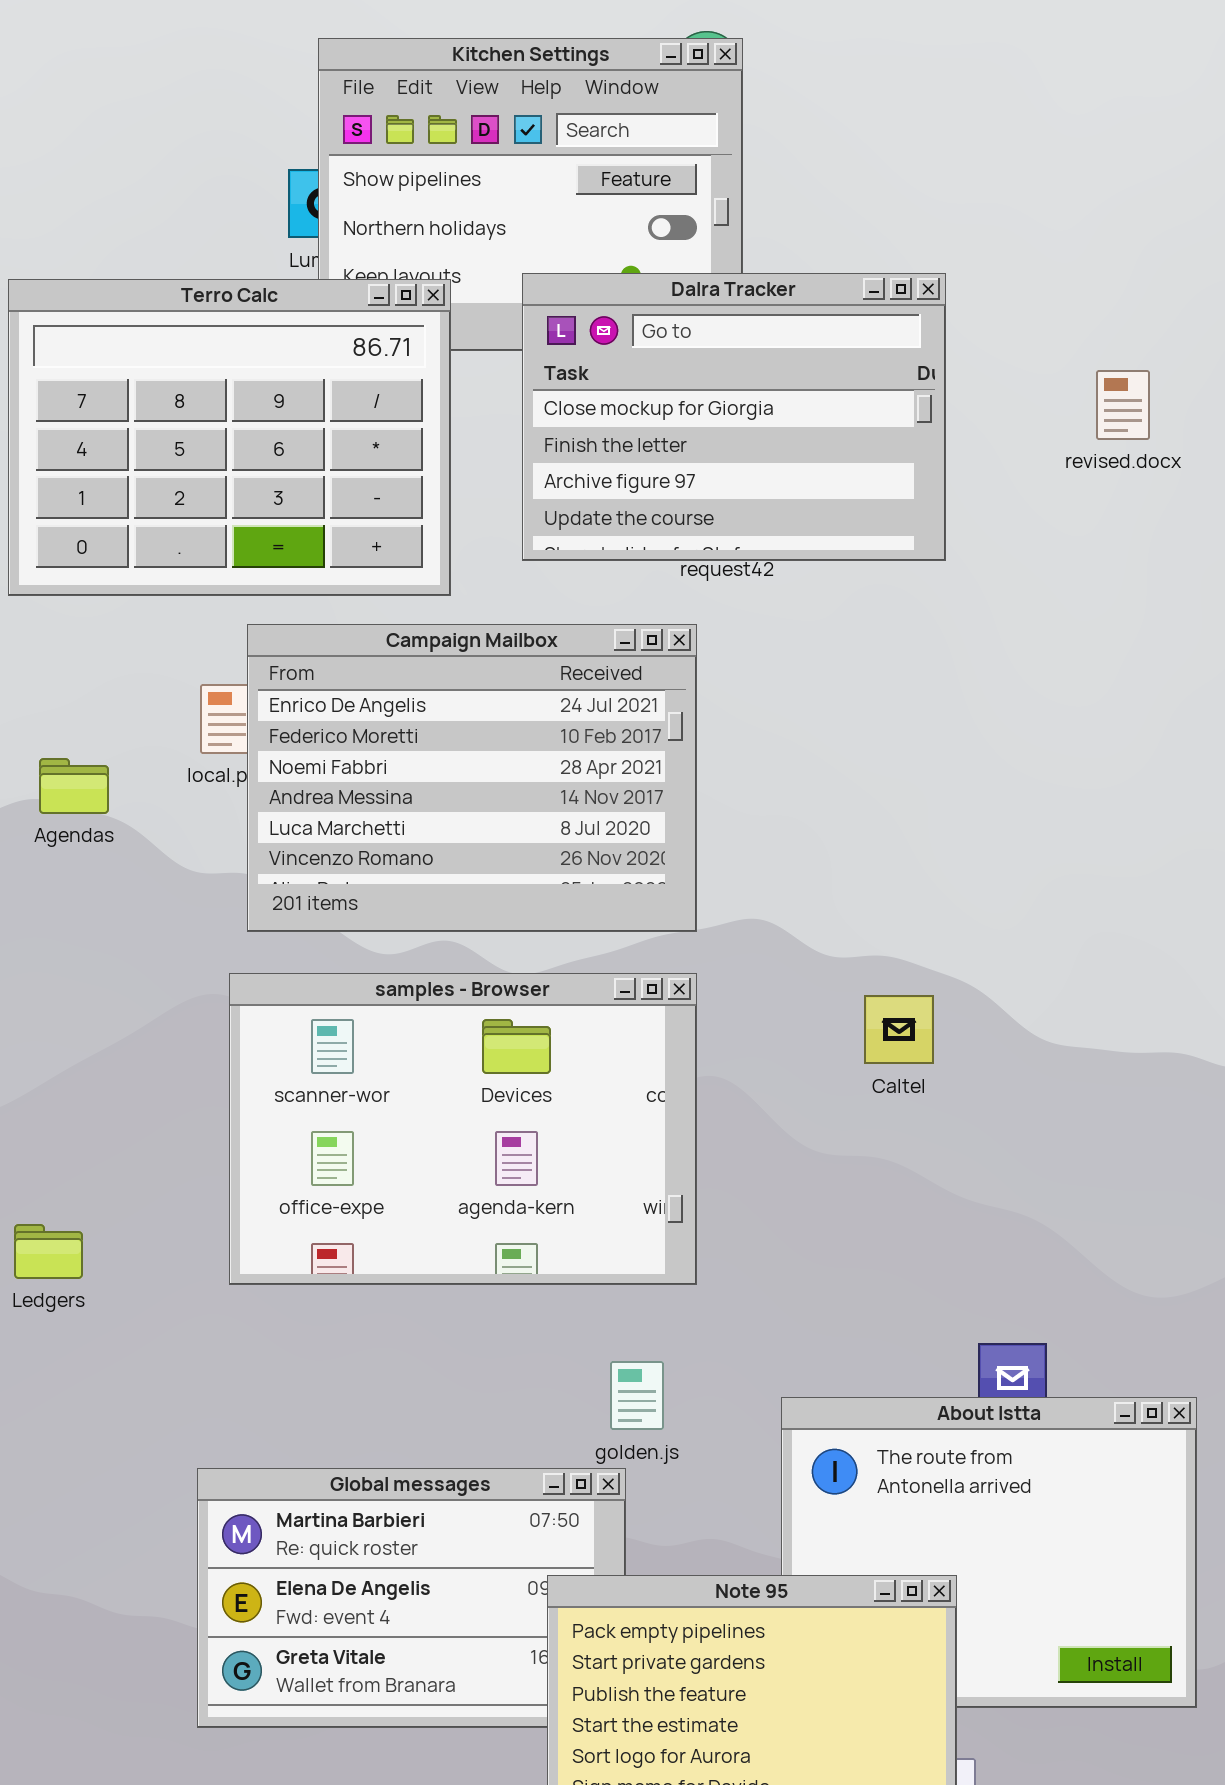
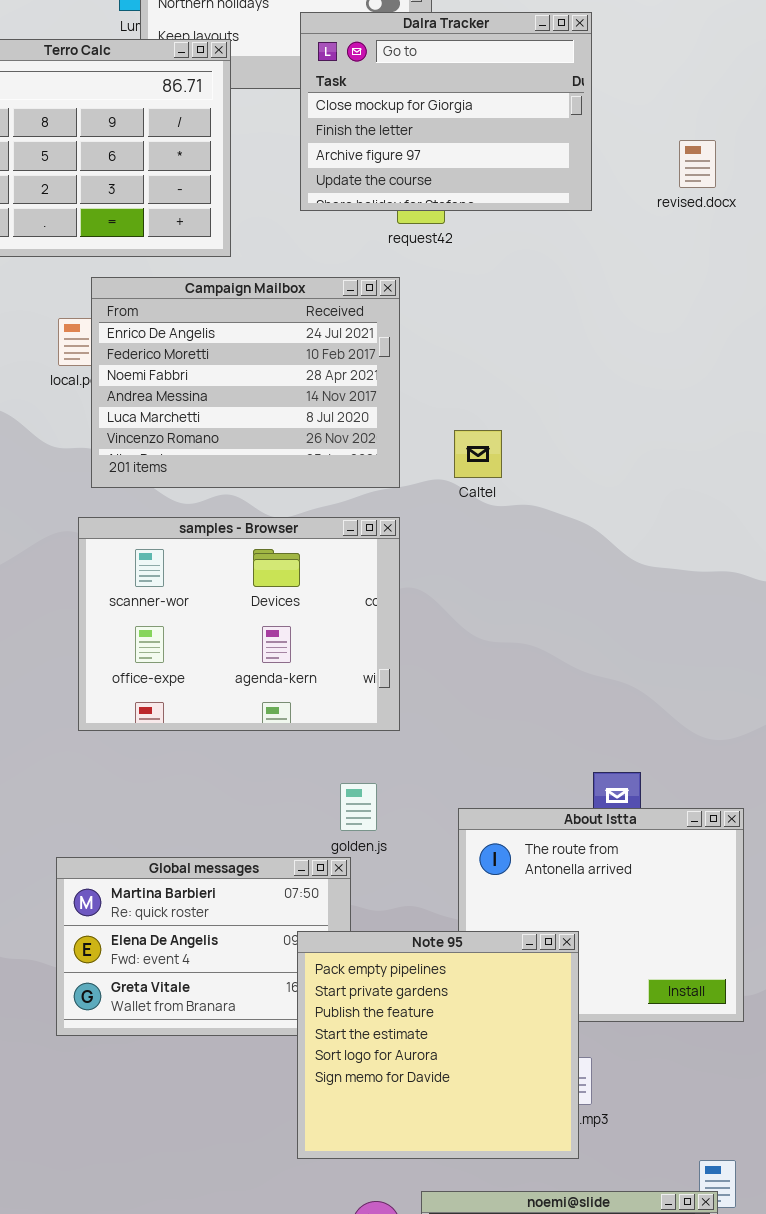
Dalra Tracker: [522,273,946,561] -> [300,12,592,211], moved
revised.docx: [1096,370,1150,440] -> [679,140,716,188], moved
Caltel: [864,995,934,1064] -> [454,430,502,478], moved

